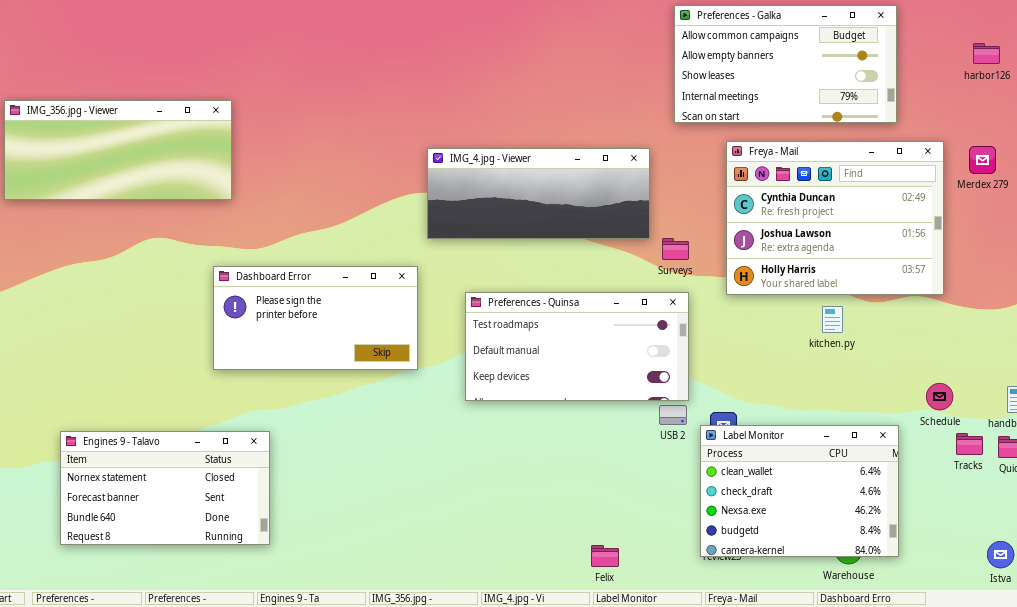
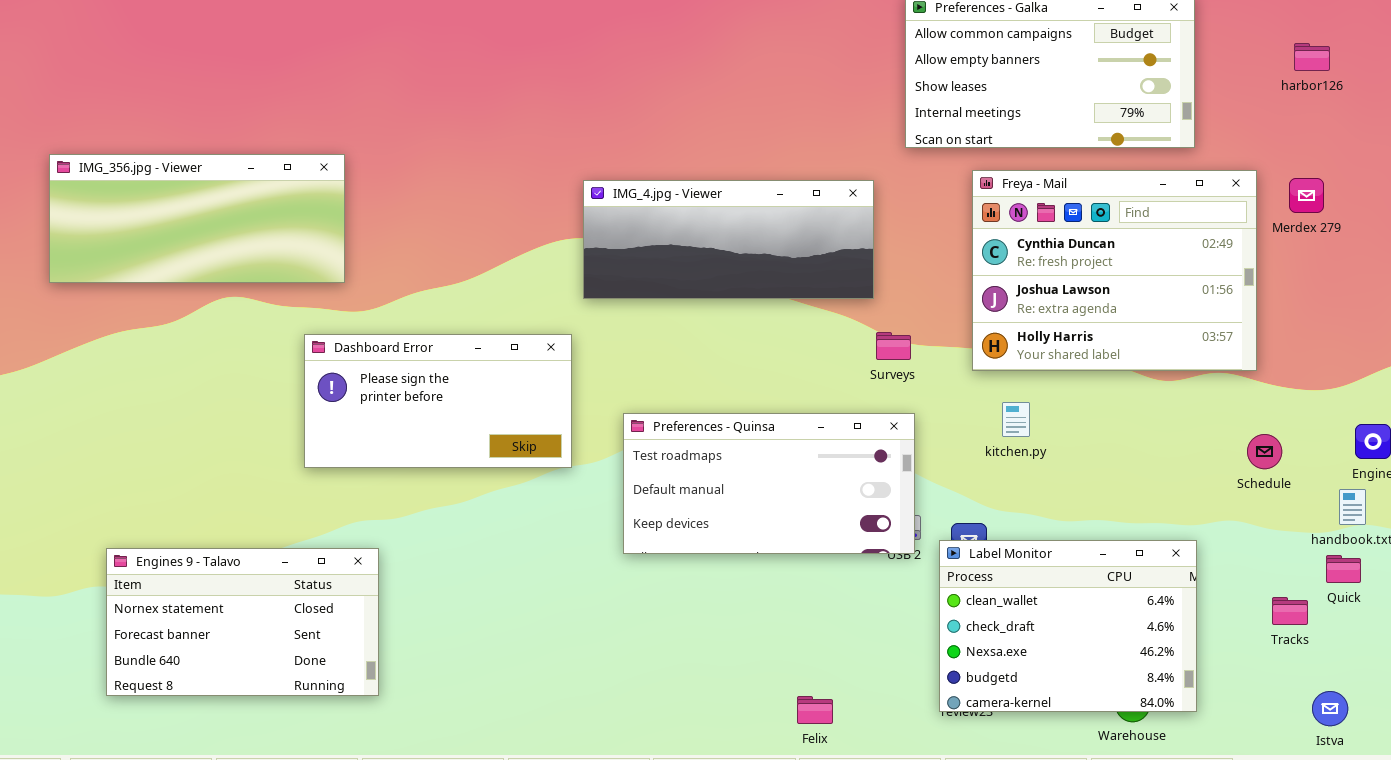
IMG_356.jpg - Viewer: [4,100,232,200] -> [49,154,345,283], moved
Surveys: [662,238,689,260] -> [876,332,911,360], moved
Preferences - Quinsa: [465,292,689,401] -> [623,413,915,554], moved
kitchen.py: [822,306,843,333] -> [1002,402,1030,437], moved
Schedule: [926,383,953,410] -> [1247,434,1282,469], moved
Tracks: [956,433,983,455] -> [1272,597,1308,625], moved

